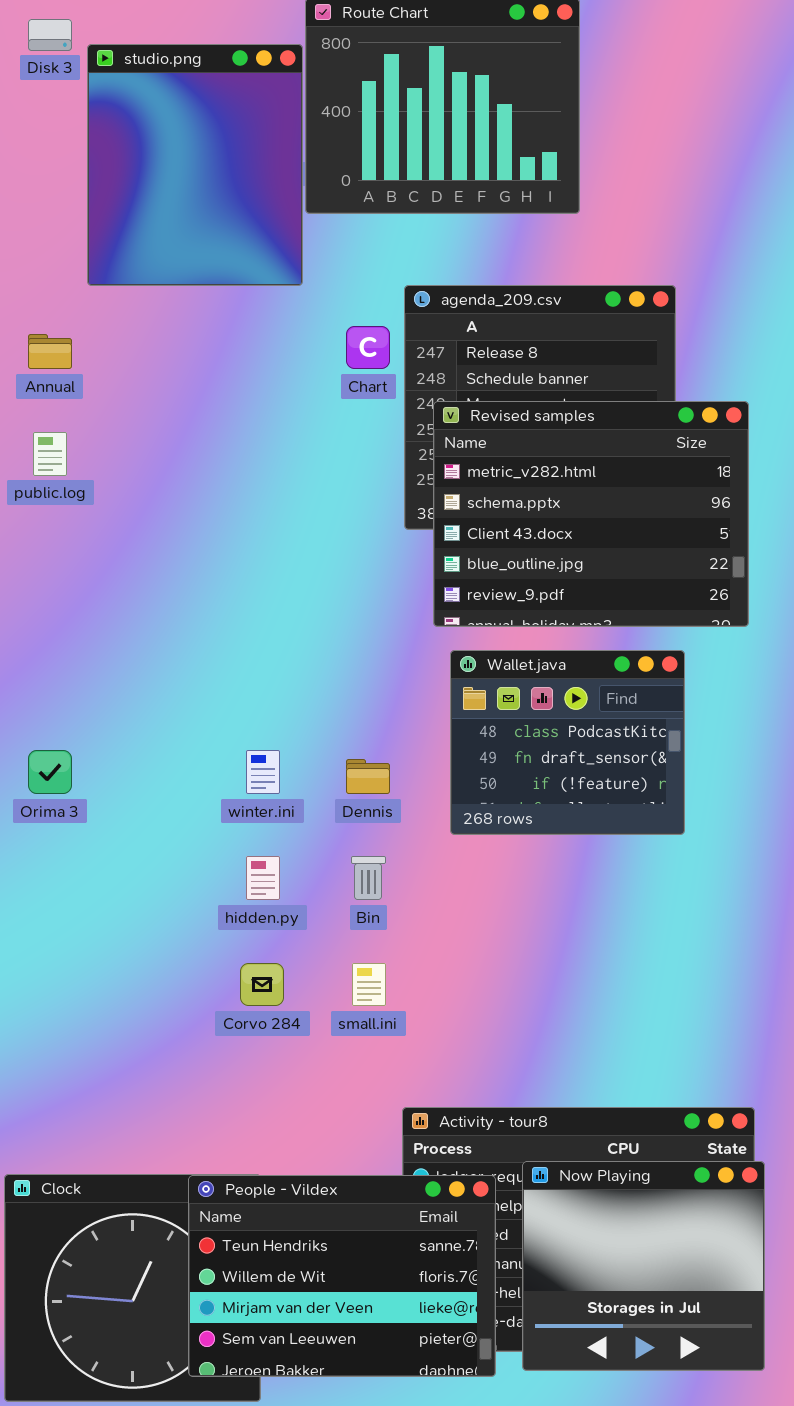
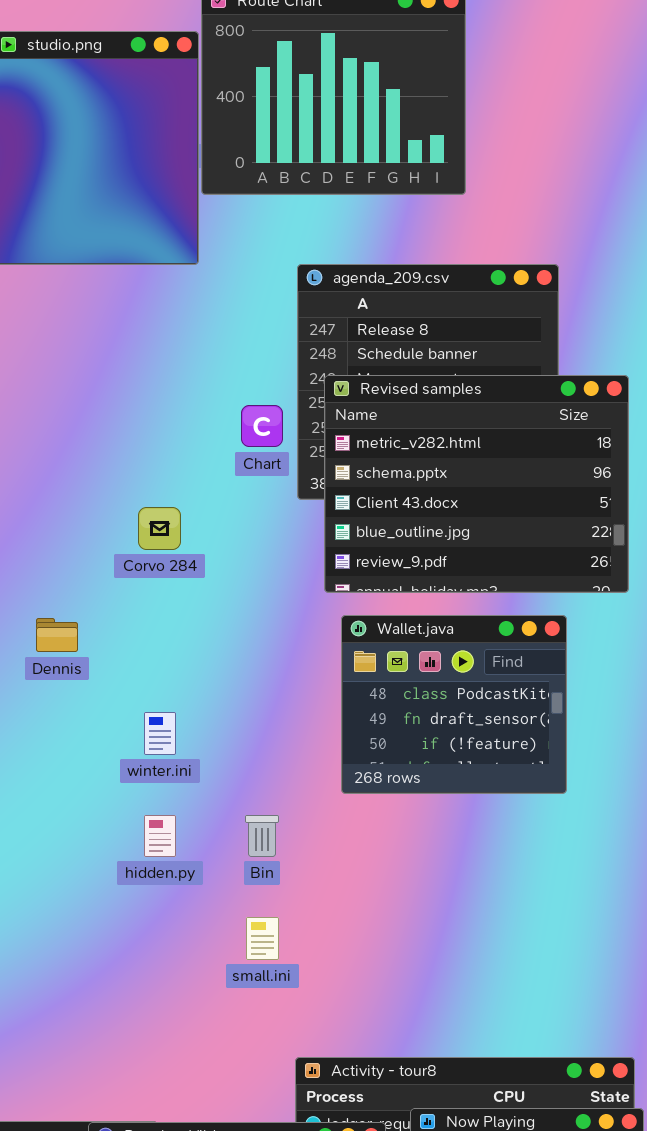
Chart: [346,326,390,369] -> [241,405,283,447], moved
Dennis: [346,759,390,794] -> [36,618,78,652], moved
Corvo 284: [240,963,284,1006] -> [138,507,181,550], moved

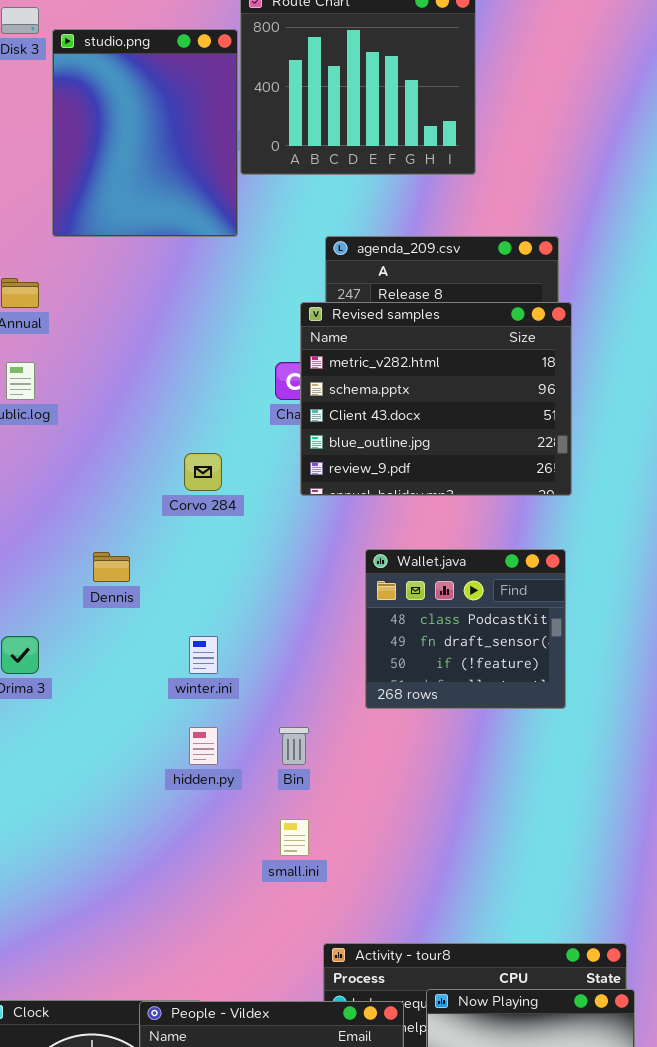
Revised samples: [324,375,629,593] -> [300,302,572,496], moved

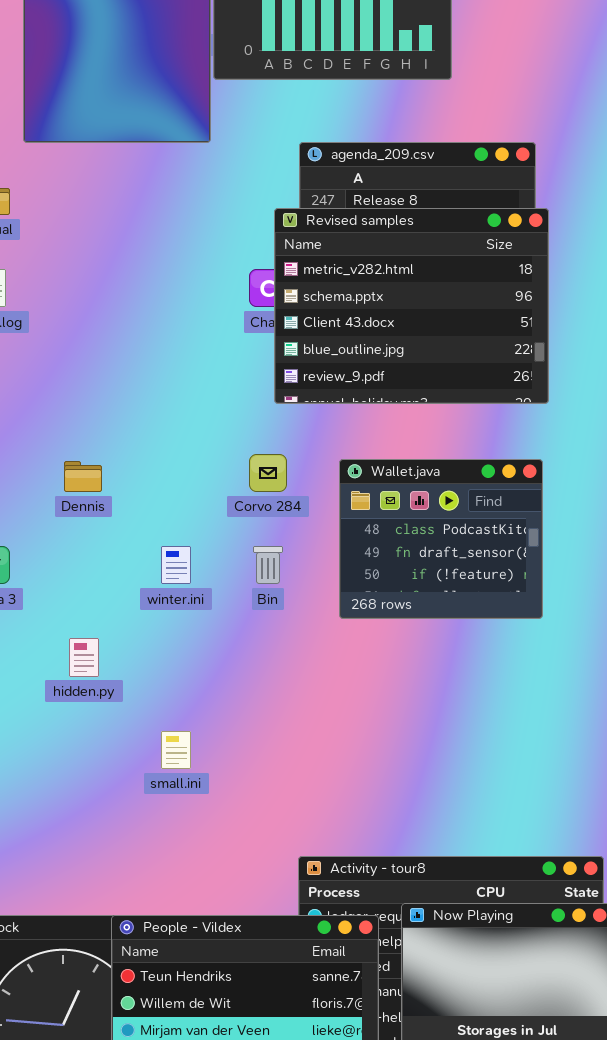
Corvo 284: [184,453,222,491] -> [249,454,287,492], moved
hidden.py: [189,727,218,765] -> [69,638,99,677], moved
Bin: [279,727,309,765] -> [253,546,283,584], moved
small.ini: [280,819,309,856] -> [161,731,191,769], moved

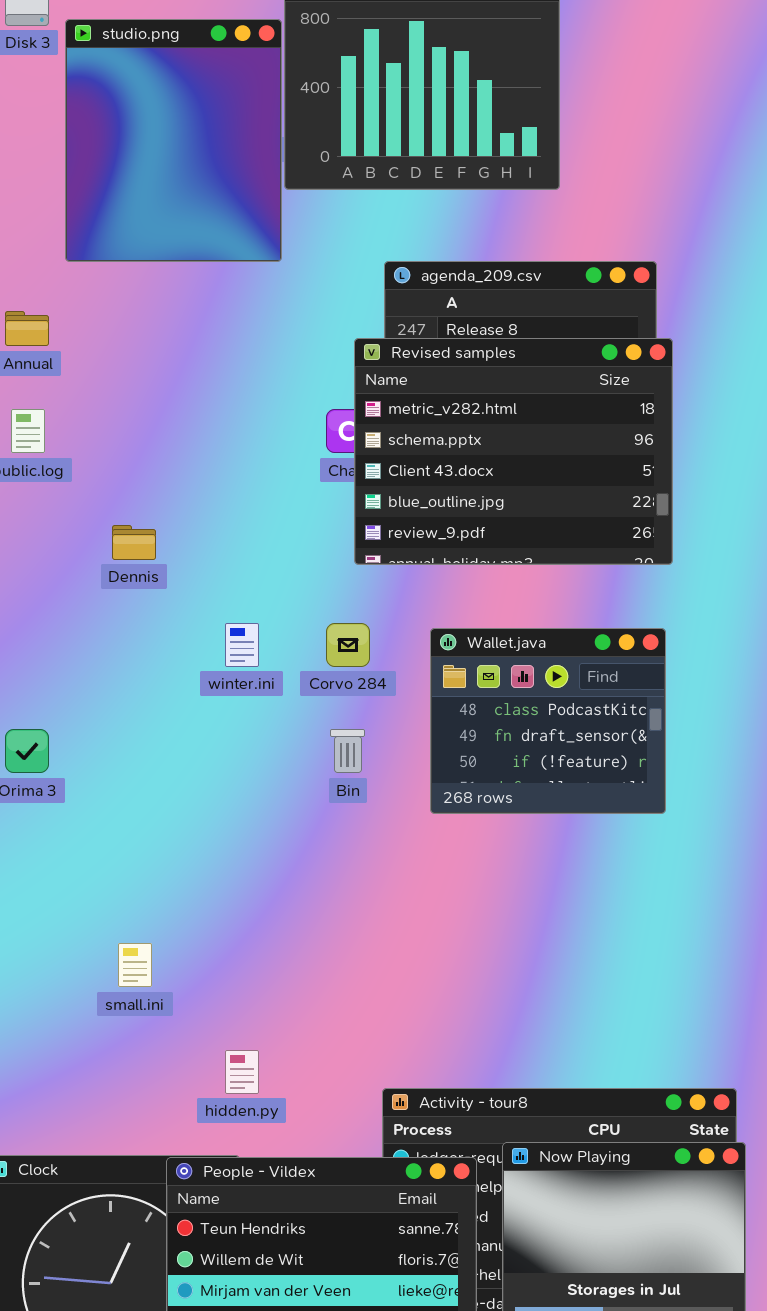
Dennis: [64,461,102,492] -> [112,525,156,560], moved
winter.ini: [161,546,191,584] -> [225,623,259,667], moved
hidden.py: [69,638,99,677] -> [225,1050,259,1094], moved
small.ini: [161,731,191,769] -> [118,943,152,987], moved

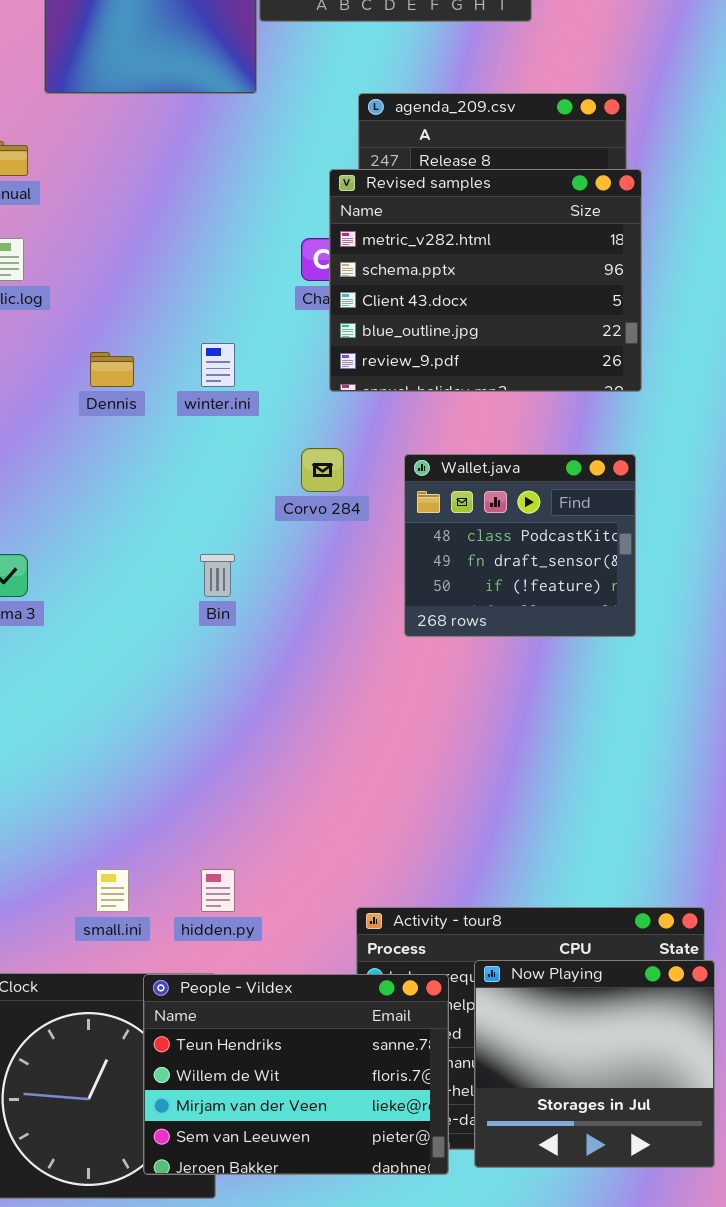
winter.ini: [225,623,259,667] -> [201,343,235,387], moved
Bin: [330,729,365,773] -> [200,554,235,597], moved
small.ini: [118,943,152,987] -> [96,869,129,912], moved

